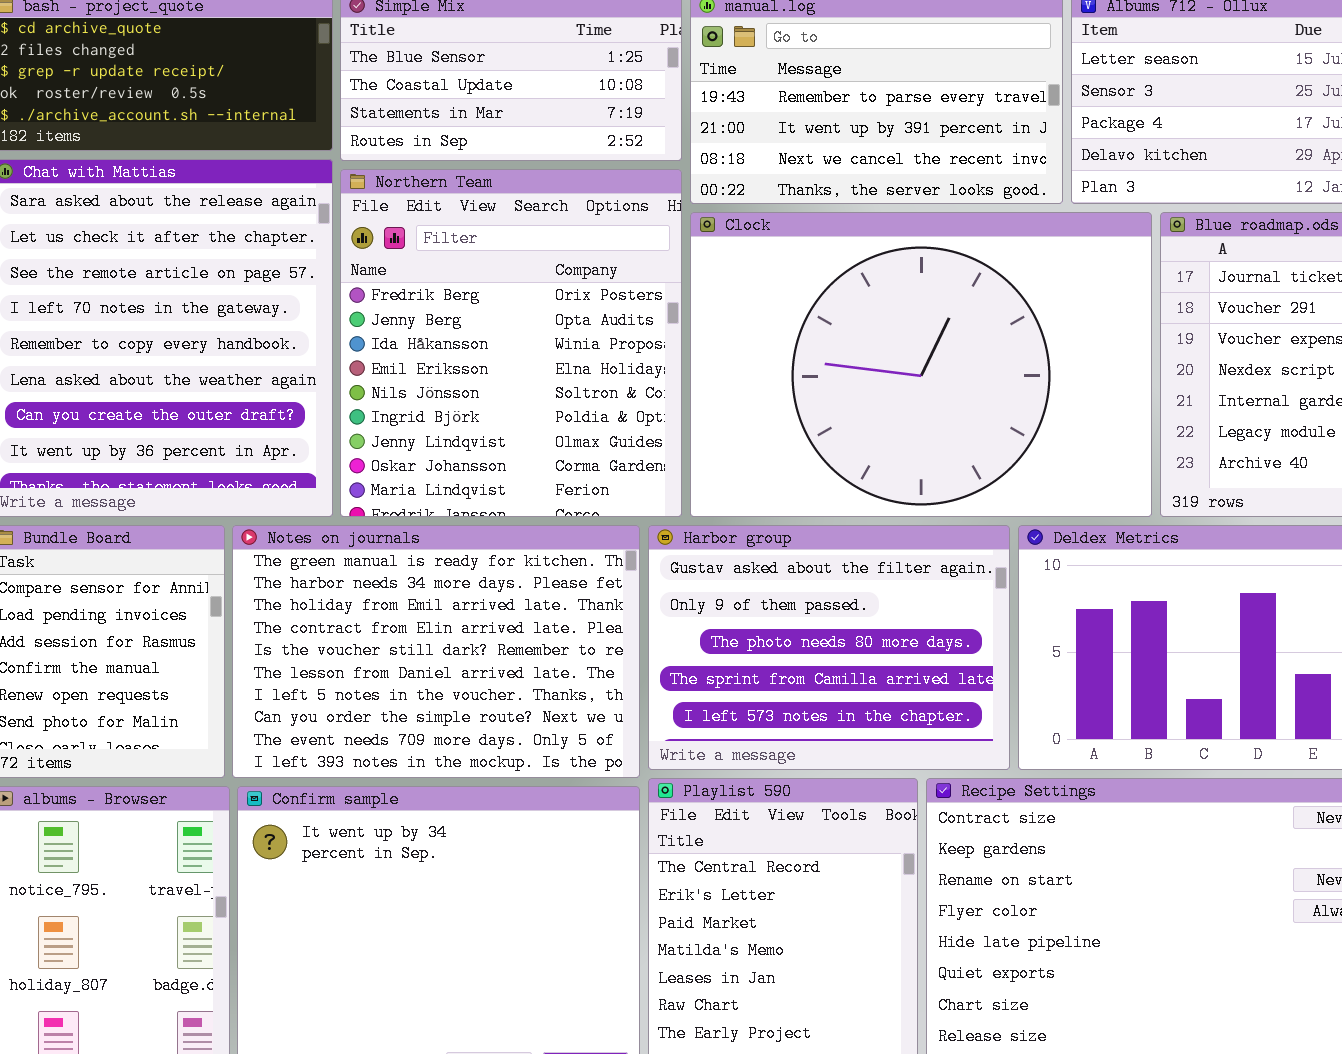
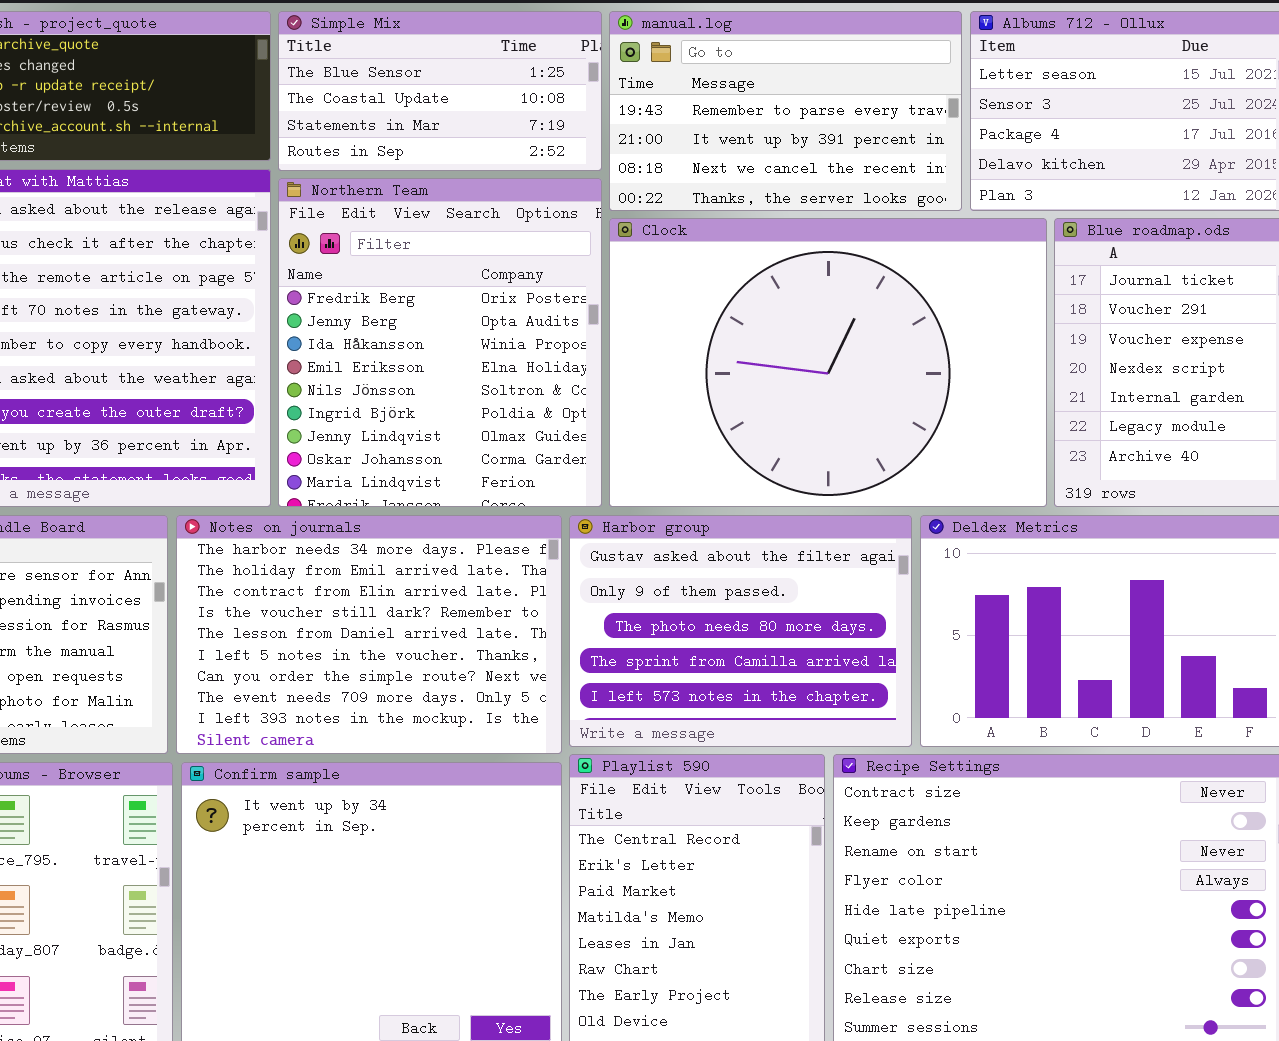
Notes on journals: [232,525,640,778] -> [176,515,562,754], scrolled down 1 row

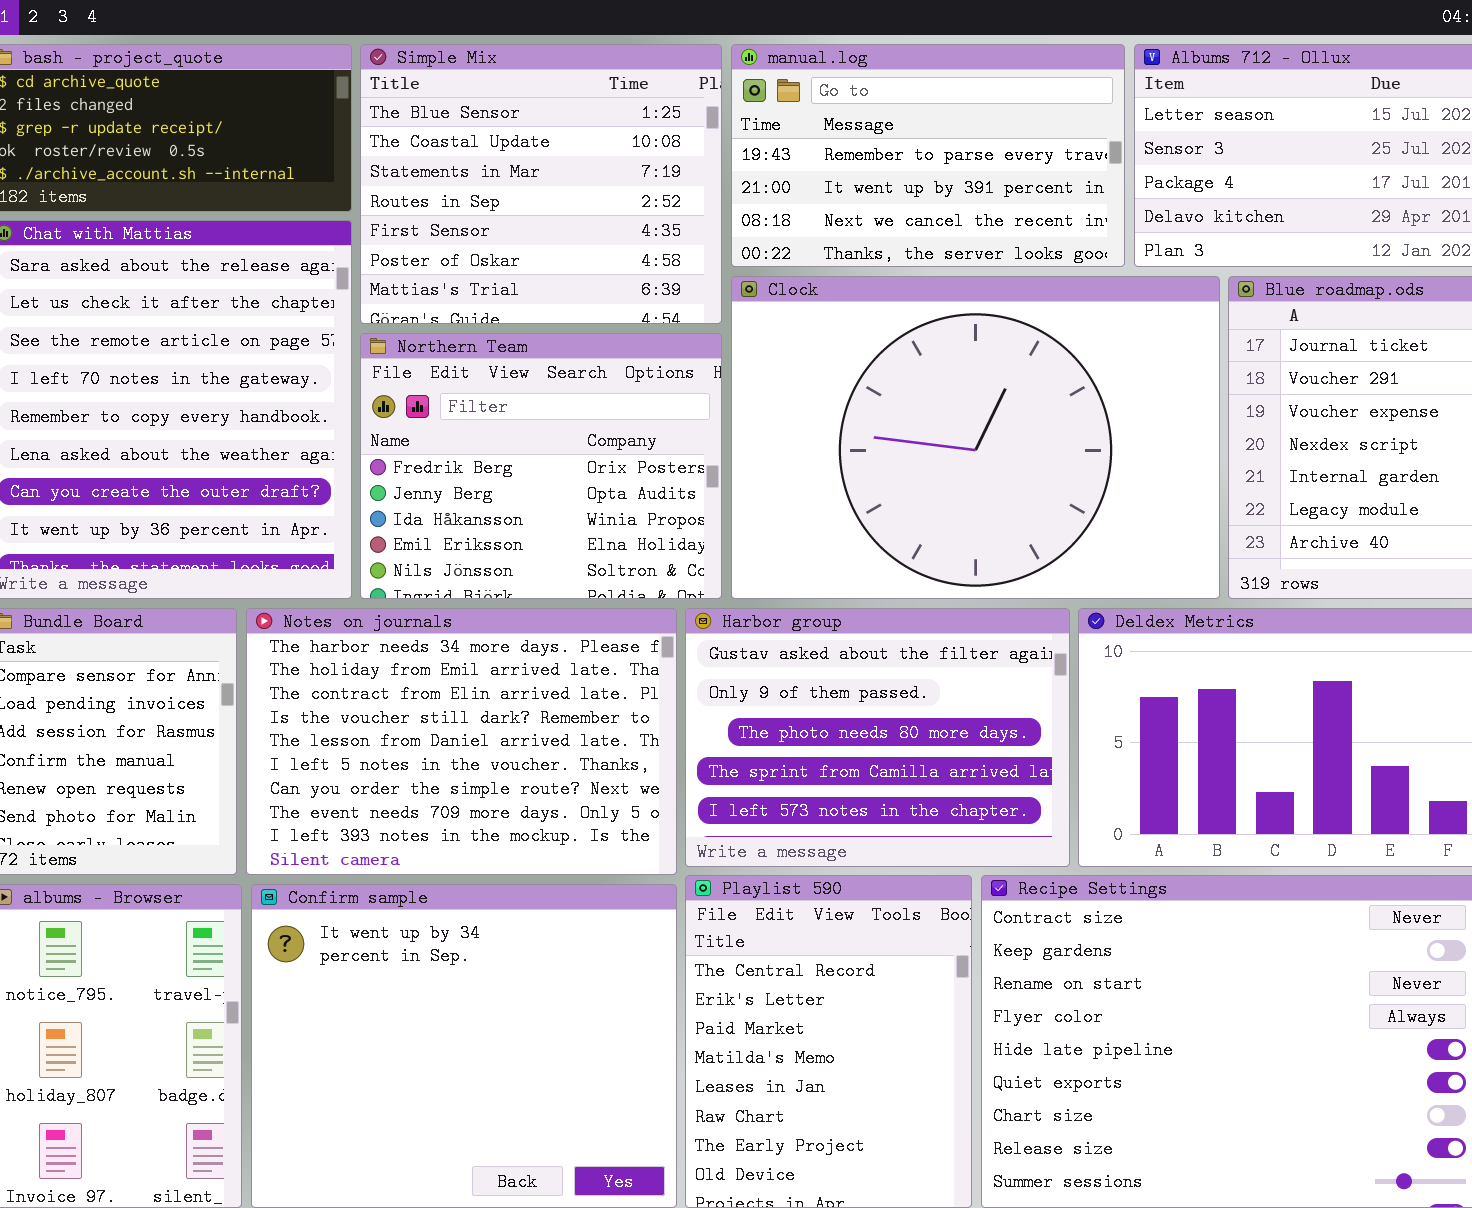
Simple Mix: [278,11,602,171] -> [360,44,722,324], resized
Northern Team: [278,178,602,507] -> [360,333,722,599], resized

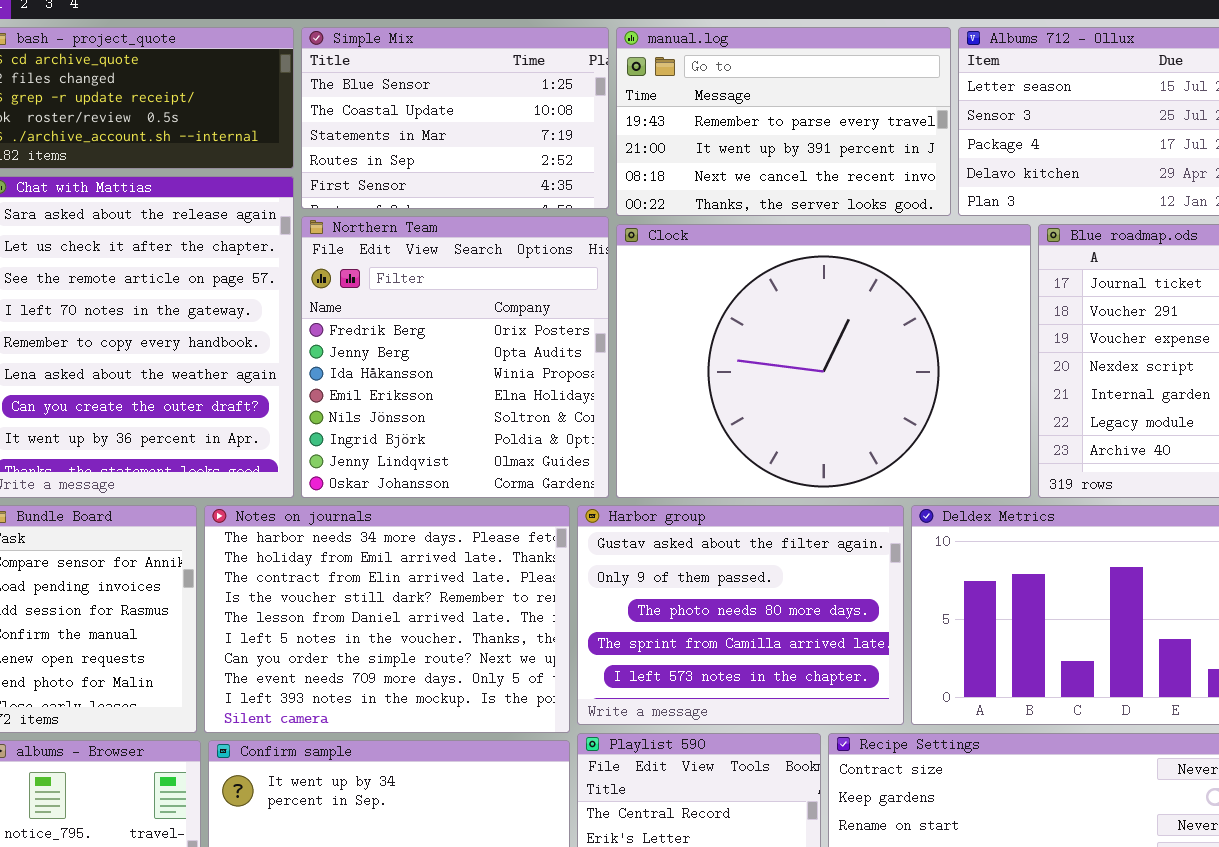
Simple Mix: [360,44,722,324] -> [301,27,609,209], resized
Northern Team: [360,333,722,599] -> [301,216,609,498], resized

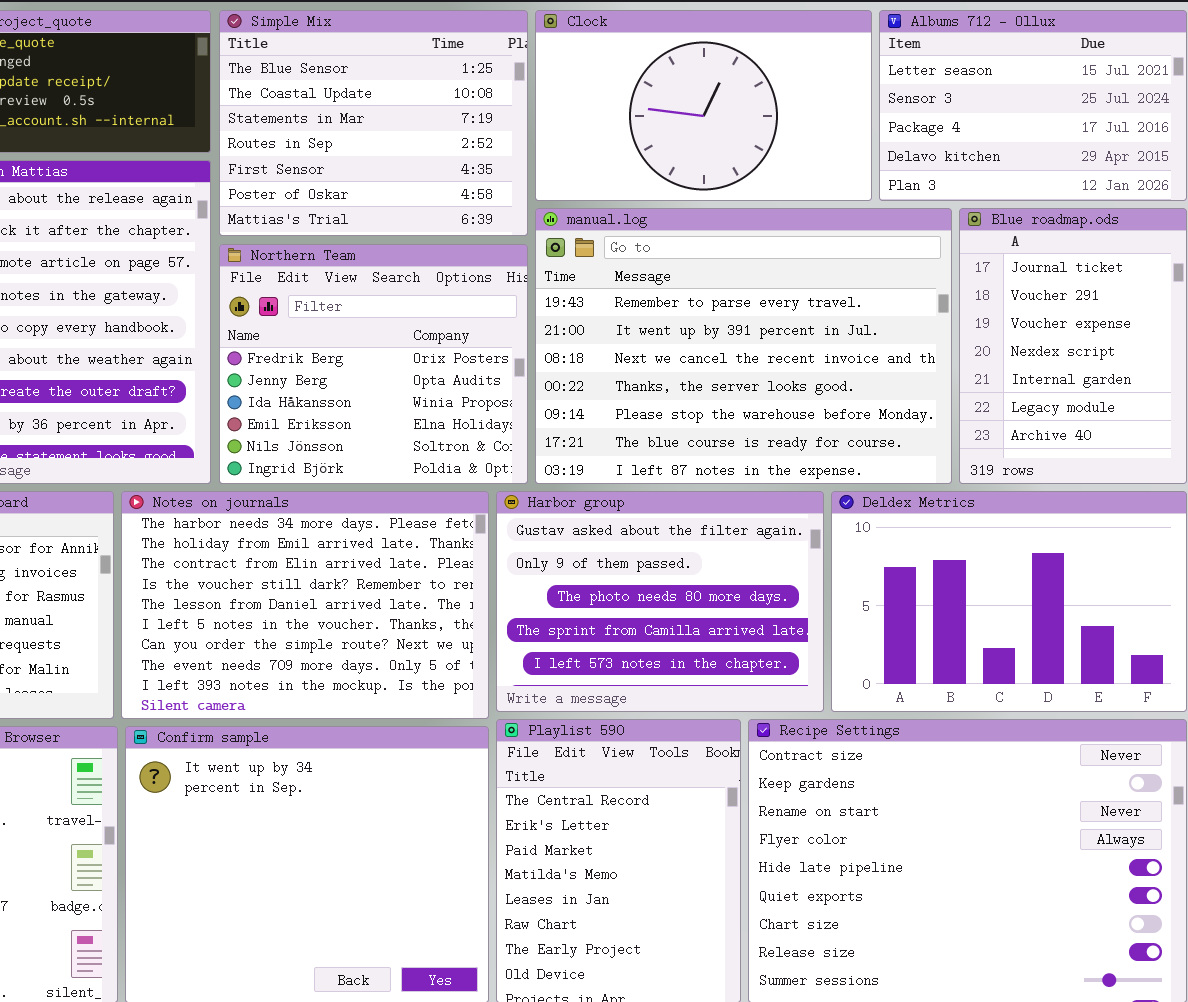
Simple Mix: [301,27,609,209] -> [219,10,528,236], resized
manual.log: [616,27,951,216] -> [535,208,952,484], moved, resized
Northern Team: [301,216,609,498] -> [219,244,528,484], resized
Clock: [616,224,1031,498] -> [535,10,872,201], moved, resized

